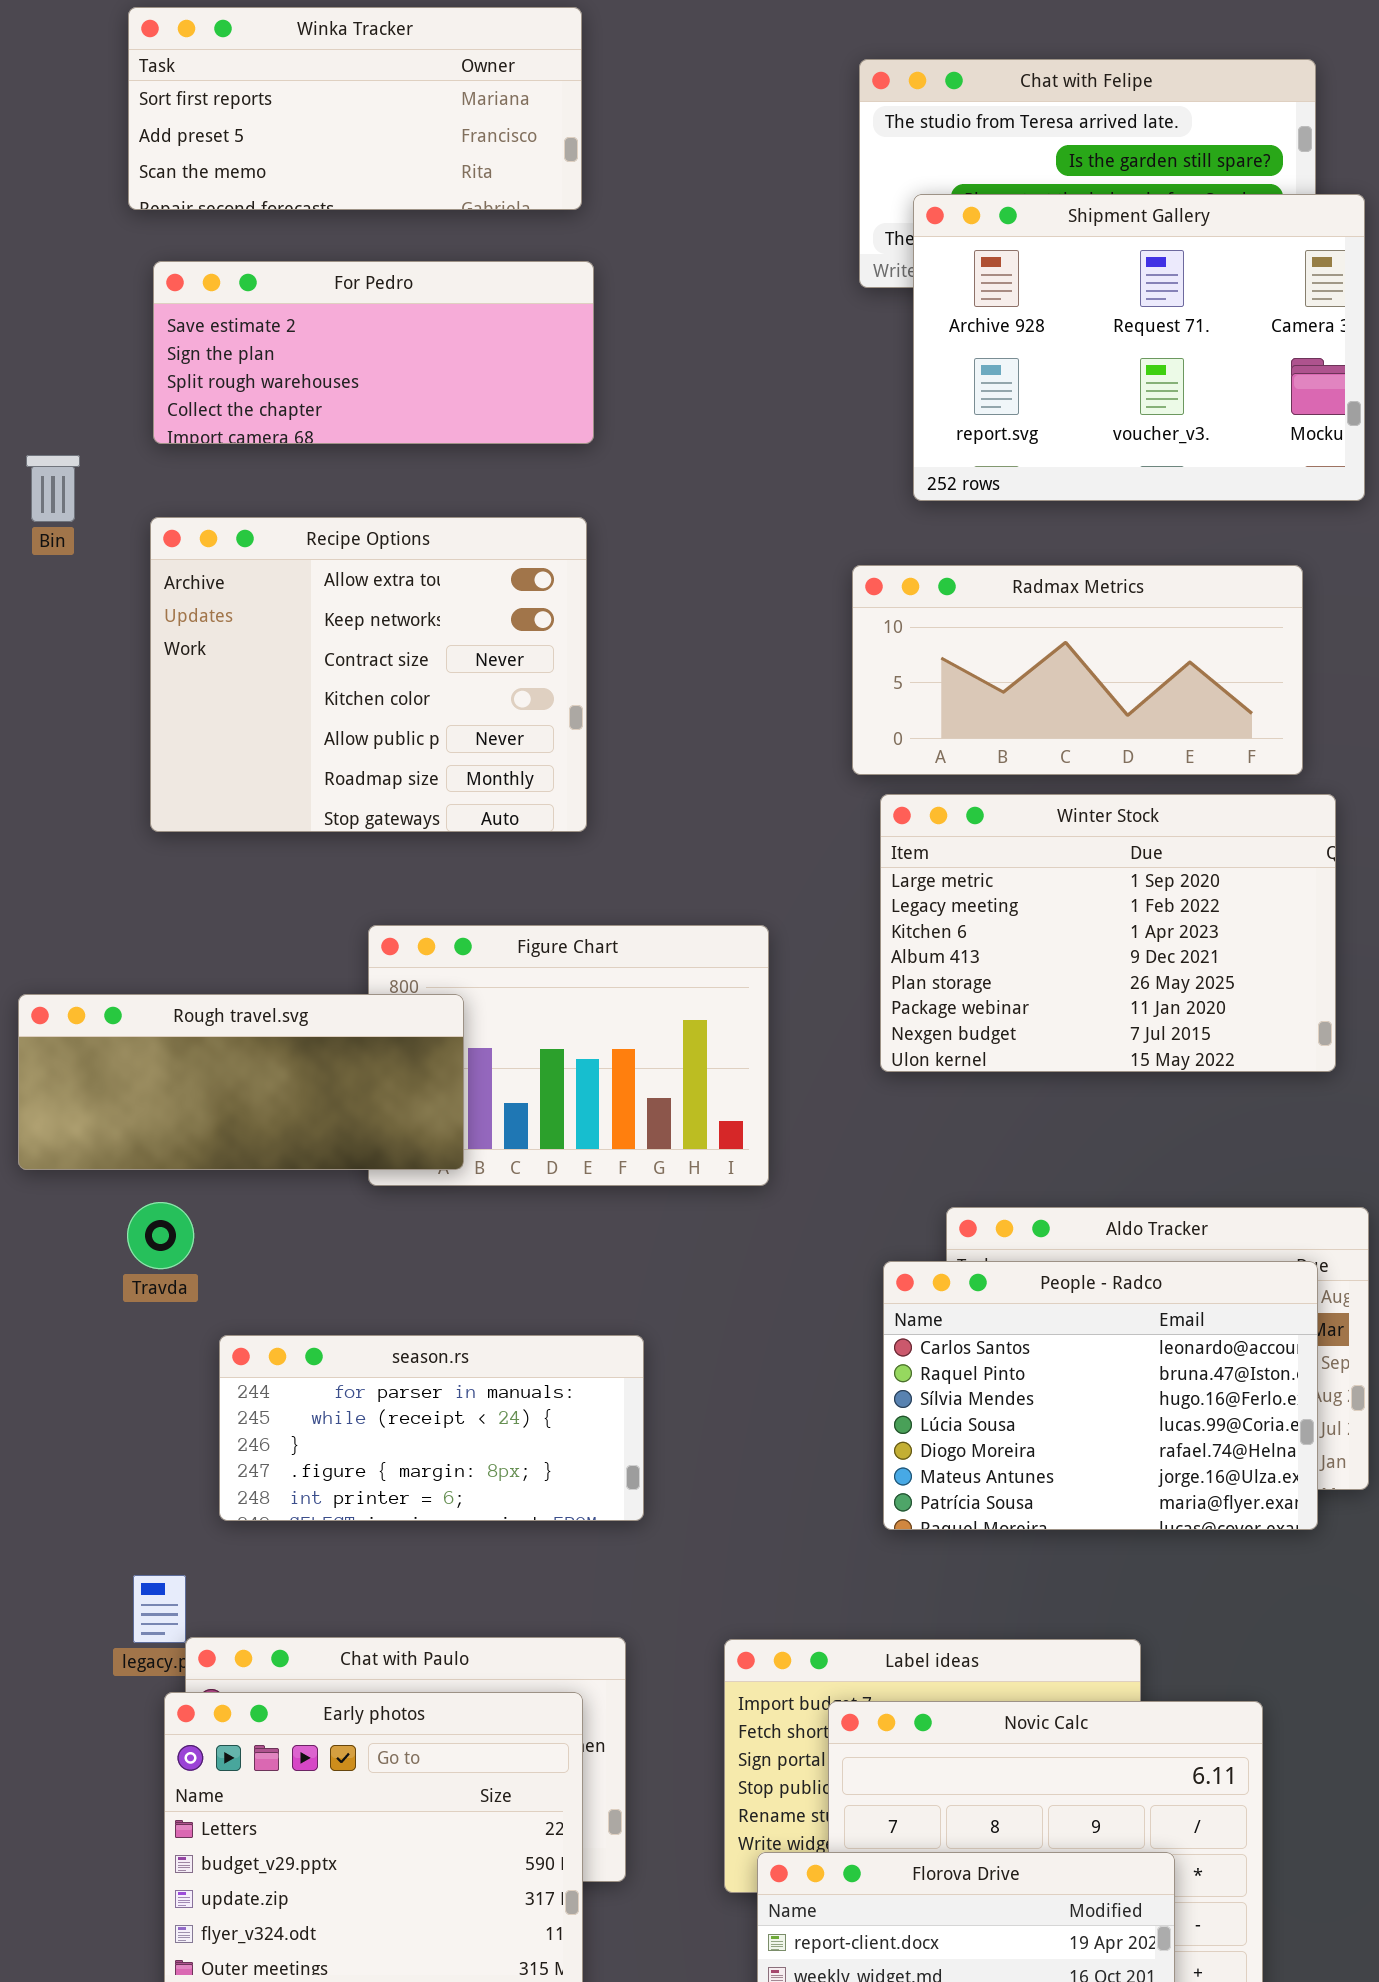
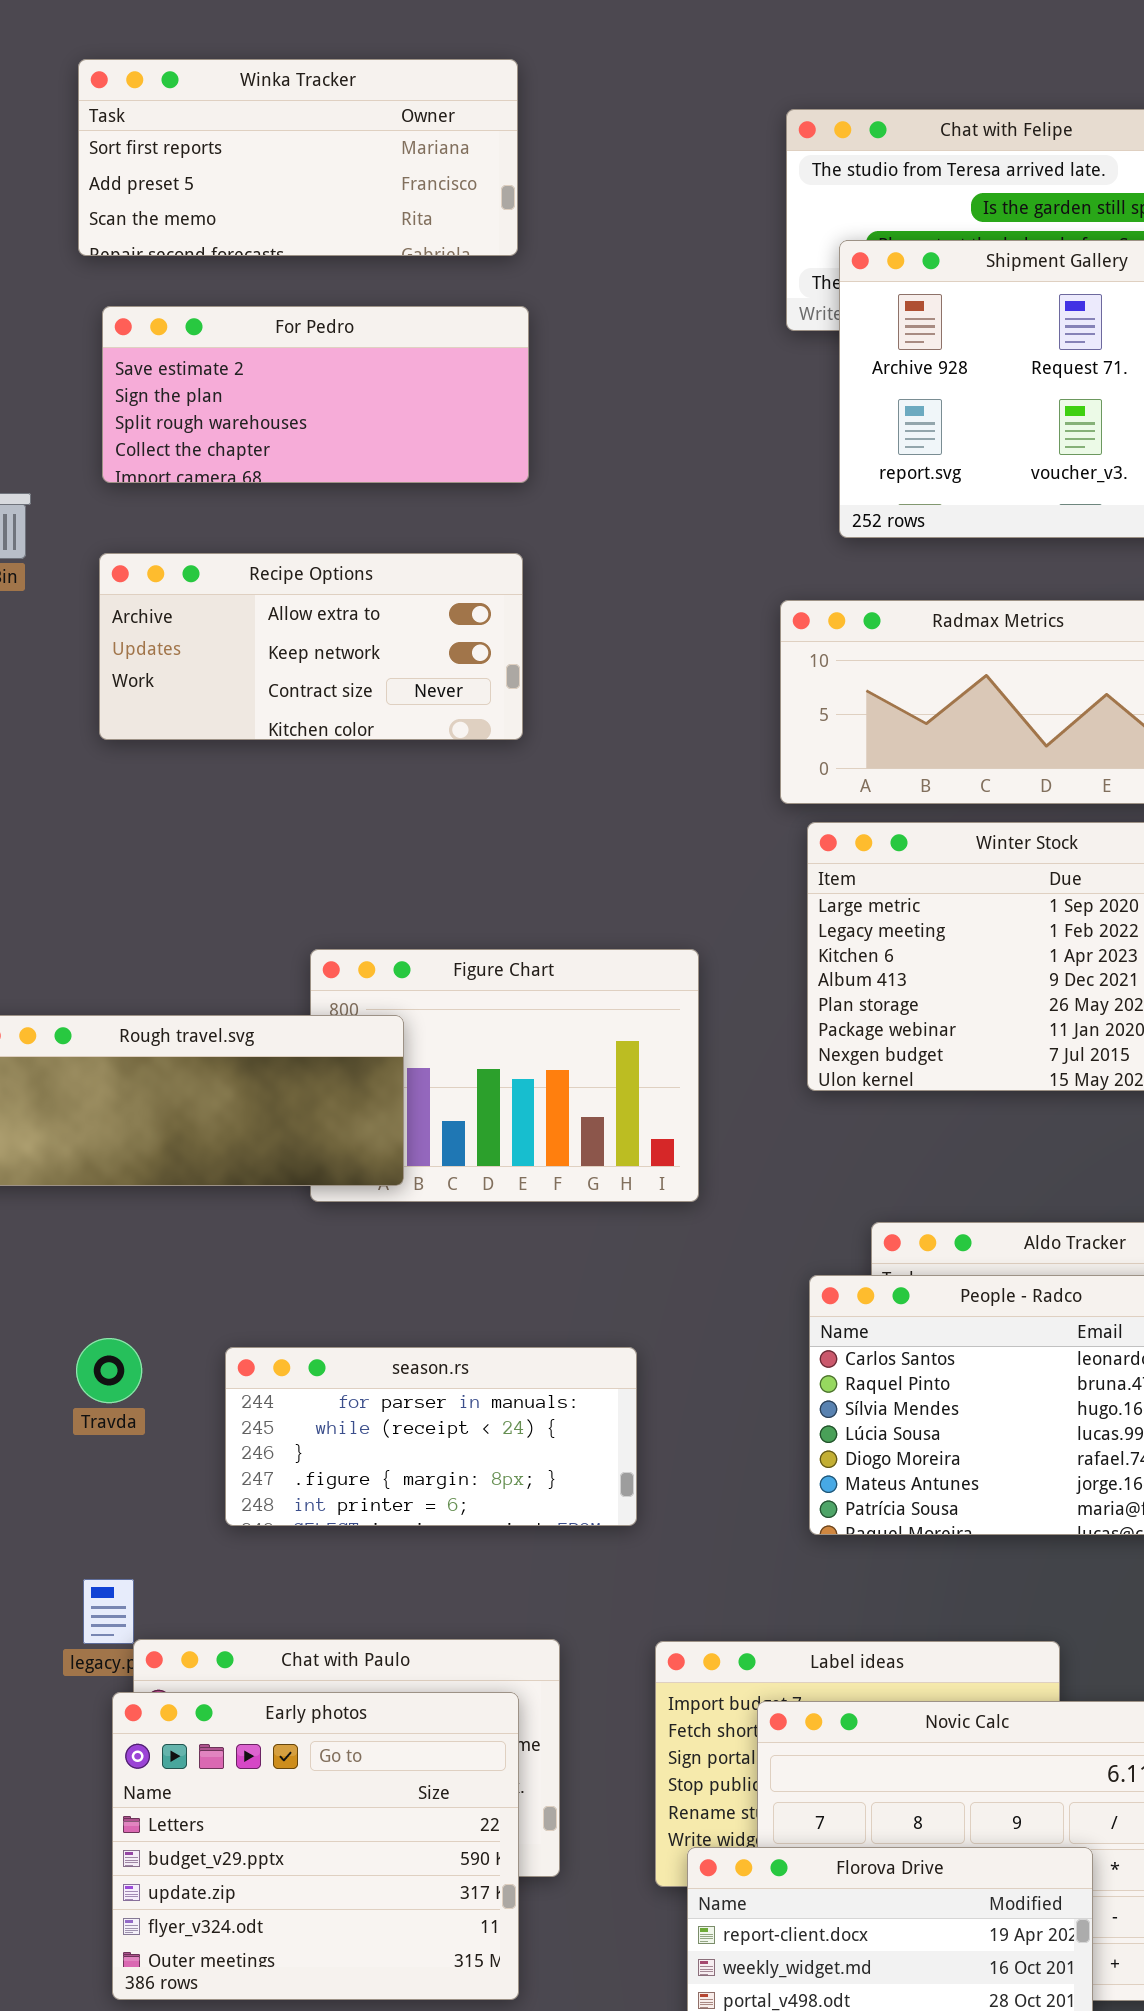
Recipe Options: [150,517,587,832] -> [99,553,523,740], resized
Travda: [127,1202,194,1269] -> [76,1338,142,1403], moved
season.rs: [219,1335,644,1521] -> [225,1347,637,1526], moved

